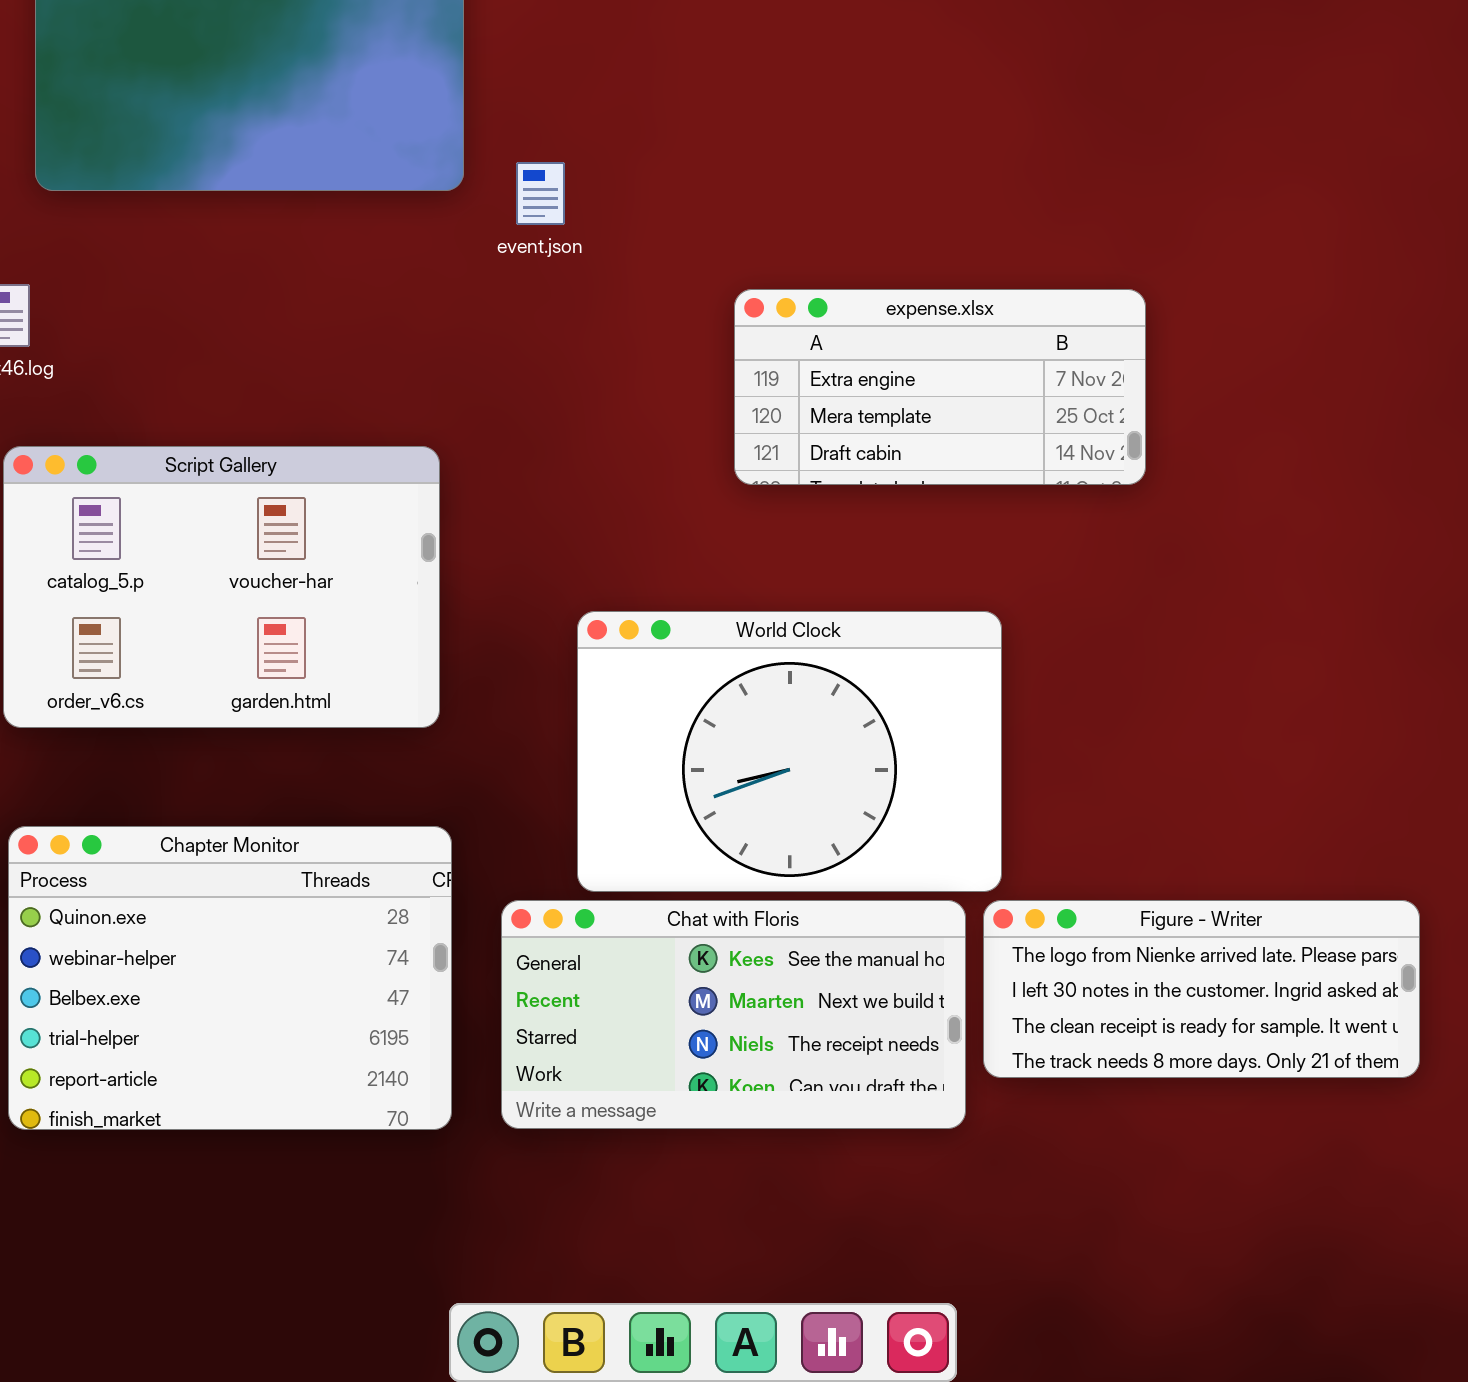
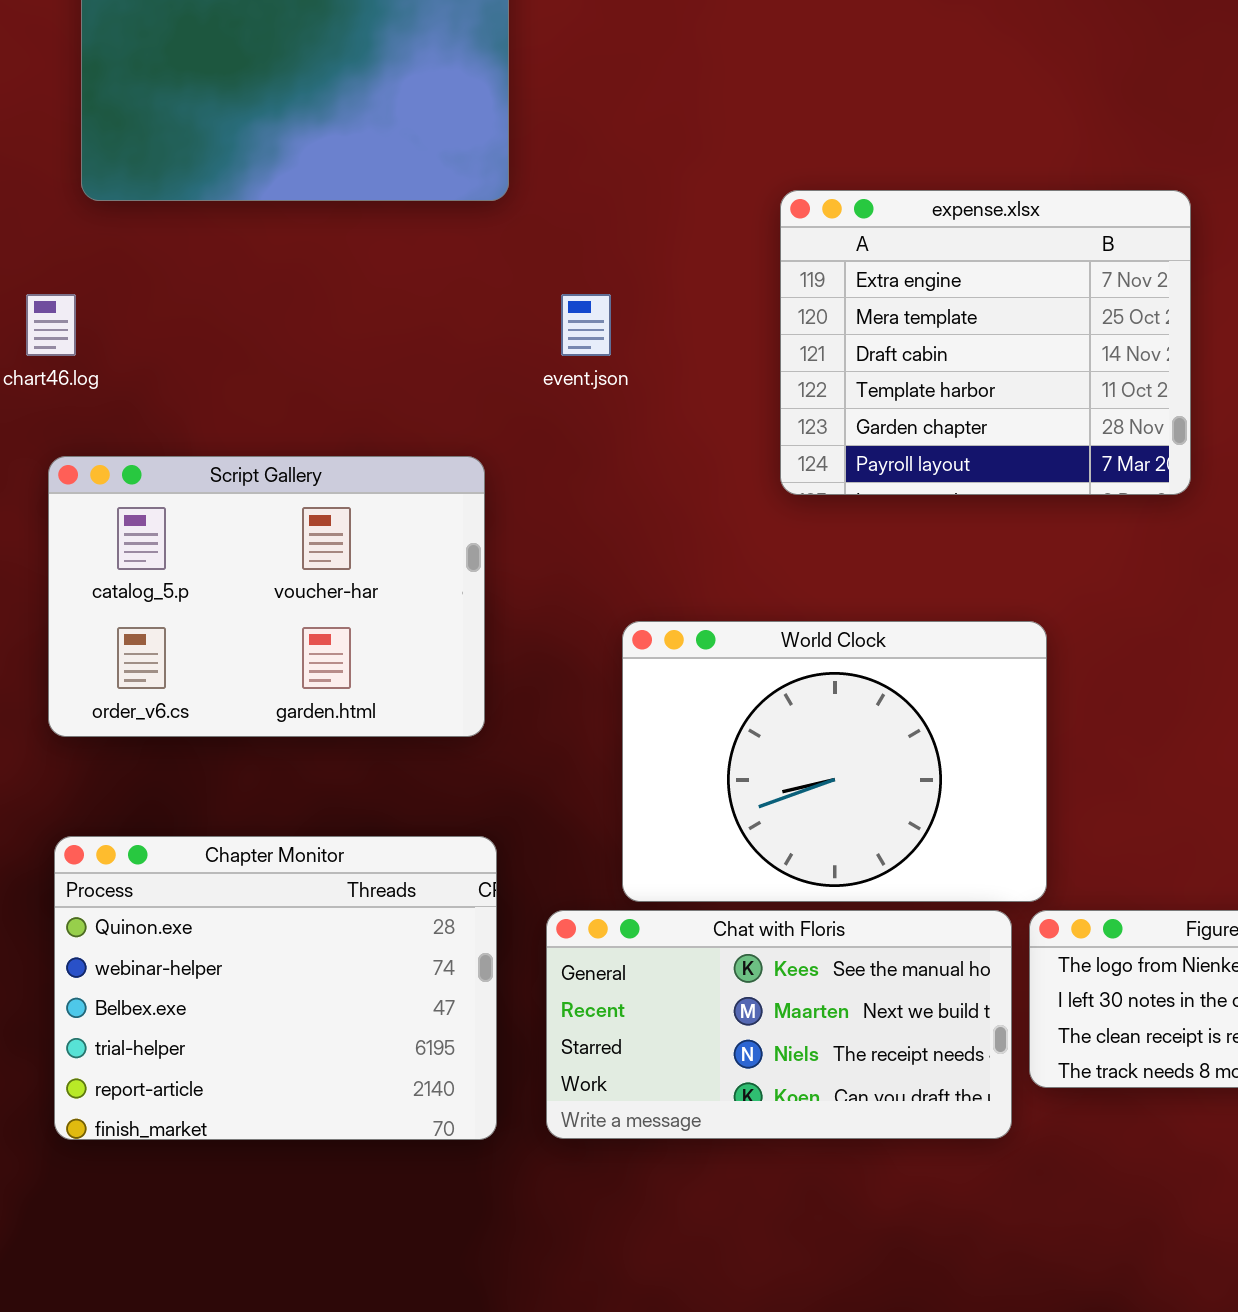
event.json: [516,162,565,225] -> [561,294,611,356], moved
expense.xlsx: [734,289,1146,485] -> [780,190,1191,495], resized

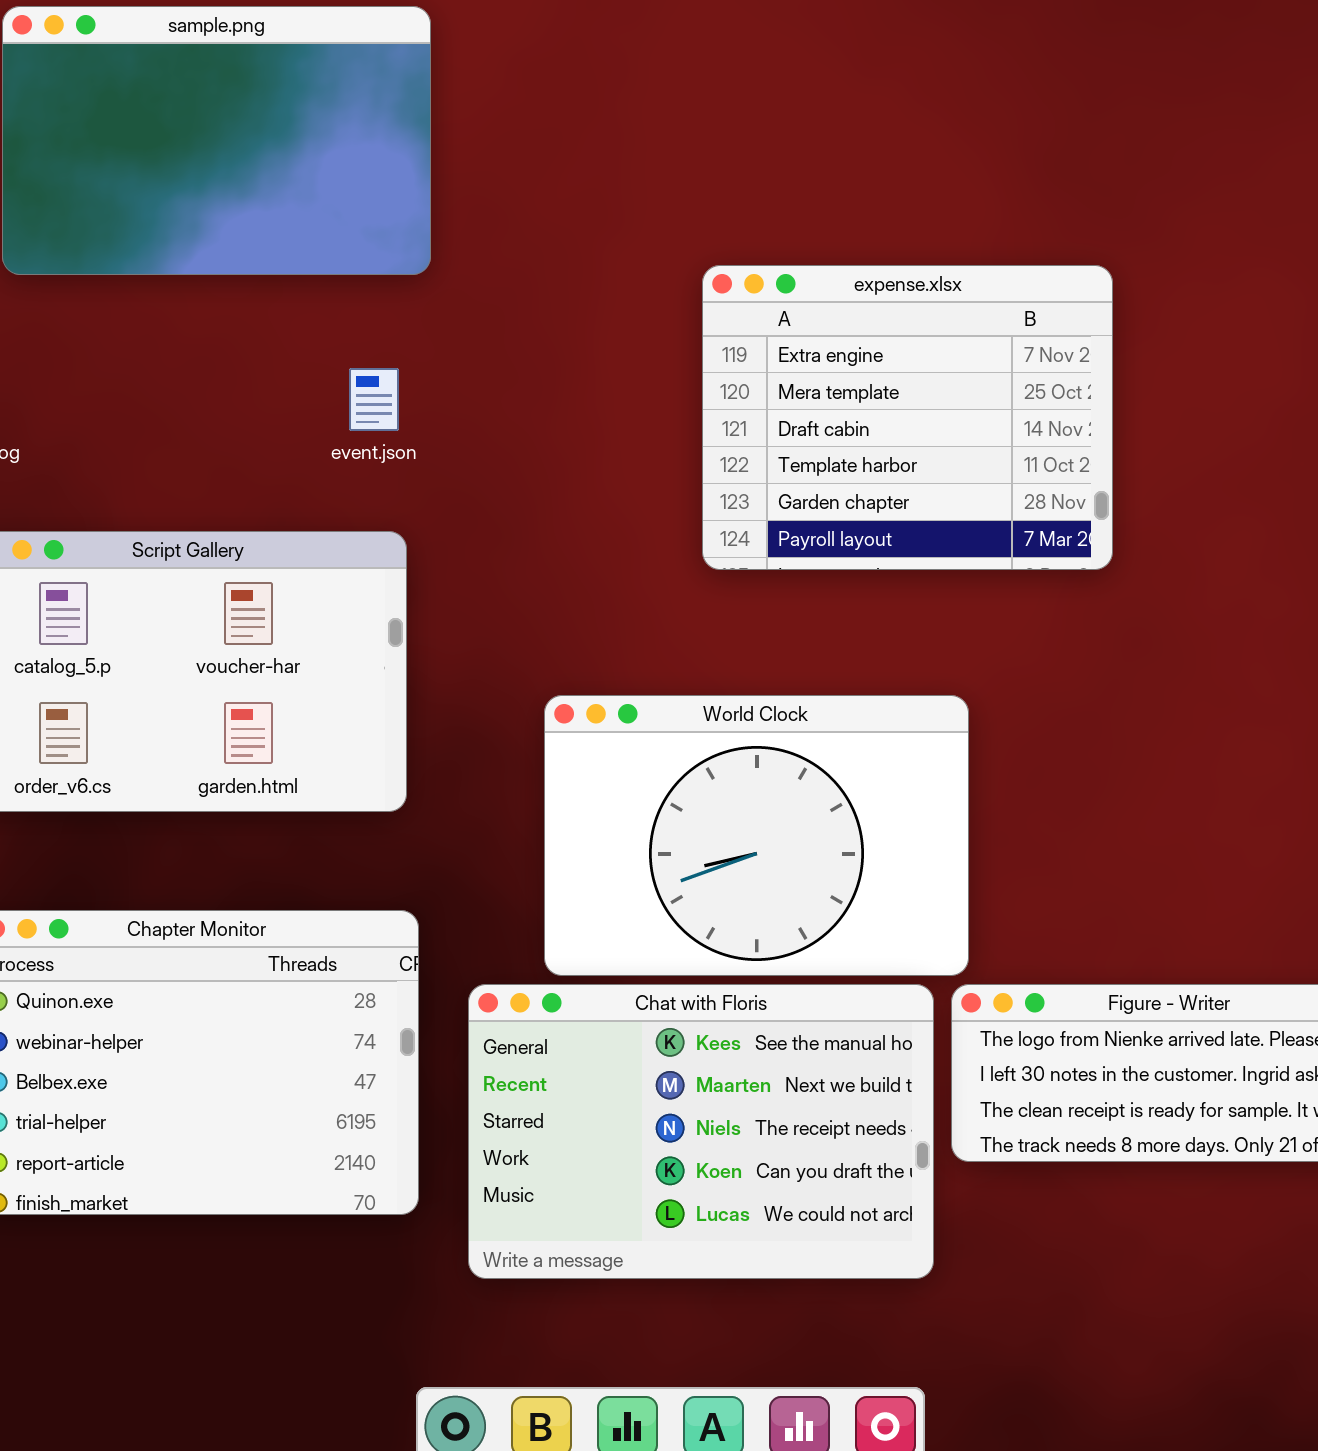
event.json: [561,294,611,356] -> [349,368,399,431], moved
Chat with Floris: [546,910,1012,1139] -> [468,984,934,1279], resized

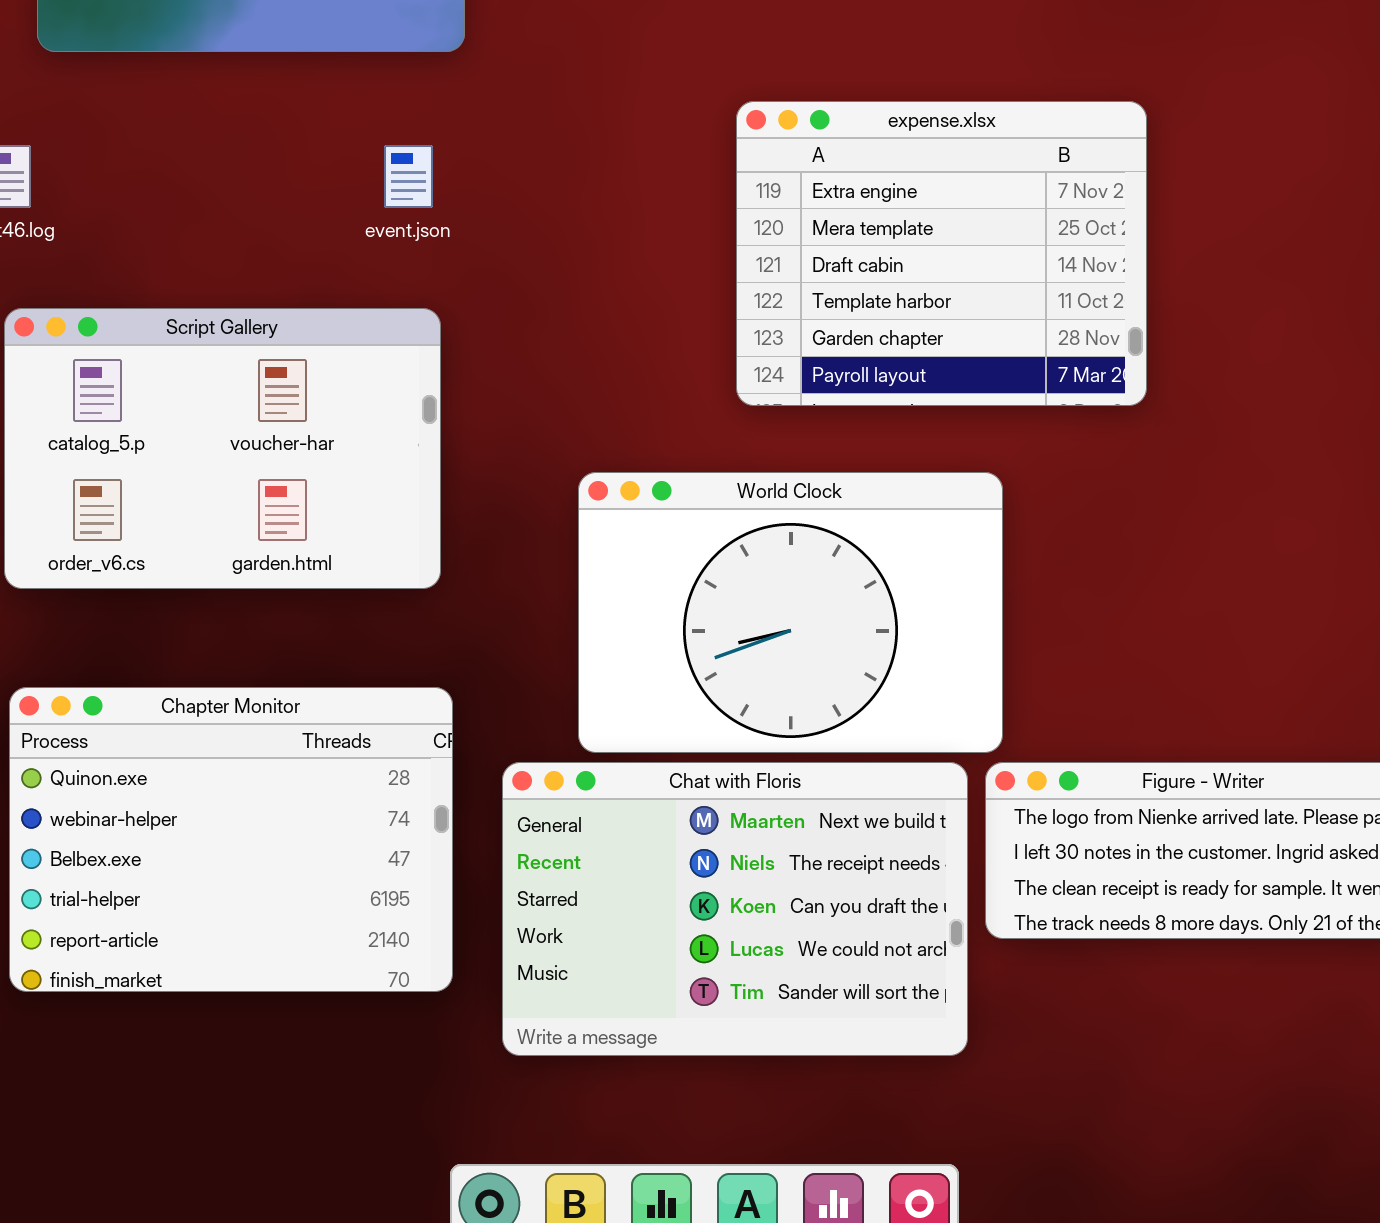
expense.xlsx: [702,265,1113,570] -> [736,101,1147,406], moved
Chat with Floris: [468,984,934,1279] -> [502,762,968,1056], scrolled down 1 row

